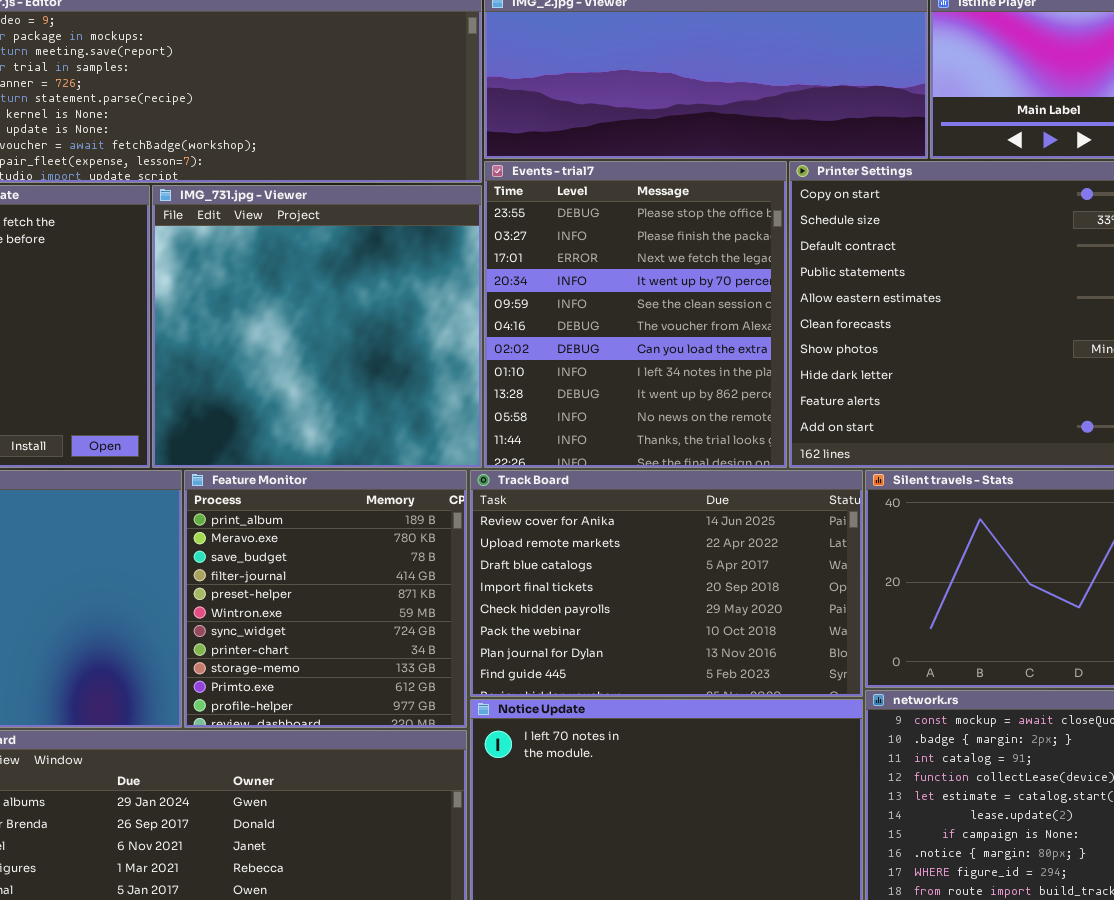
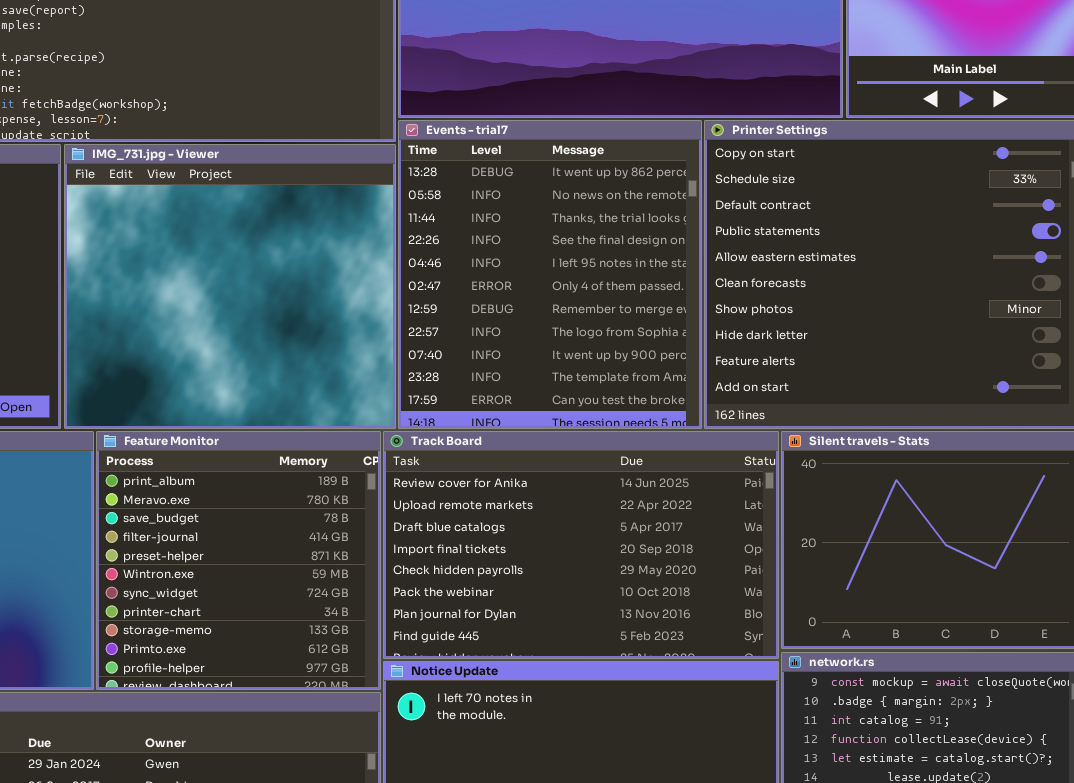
Events - trial7: [484,161,787,468] -> [398,120,702,429], scrolled down 8 rows

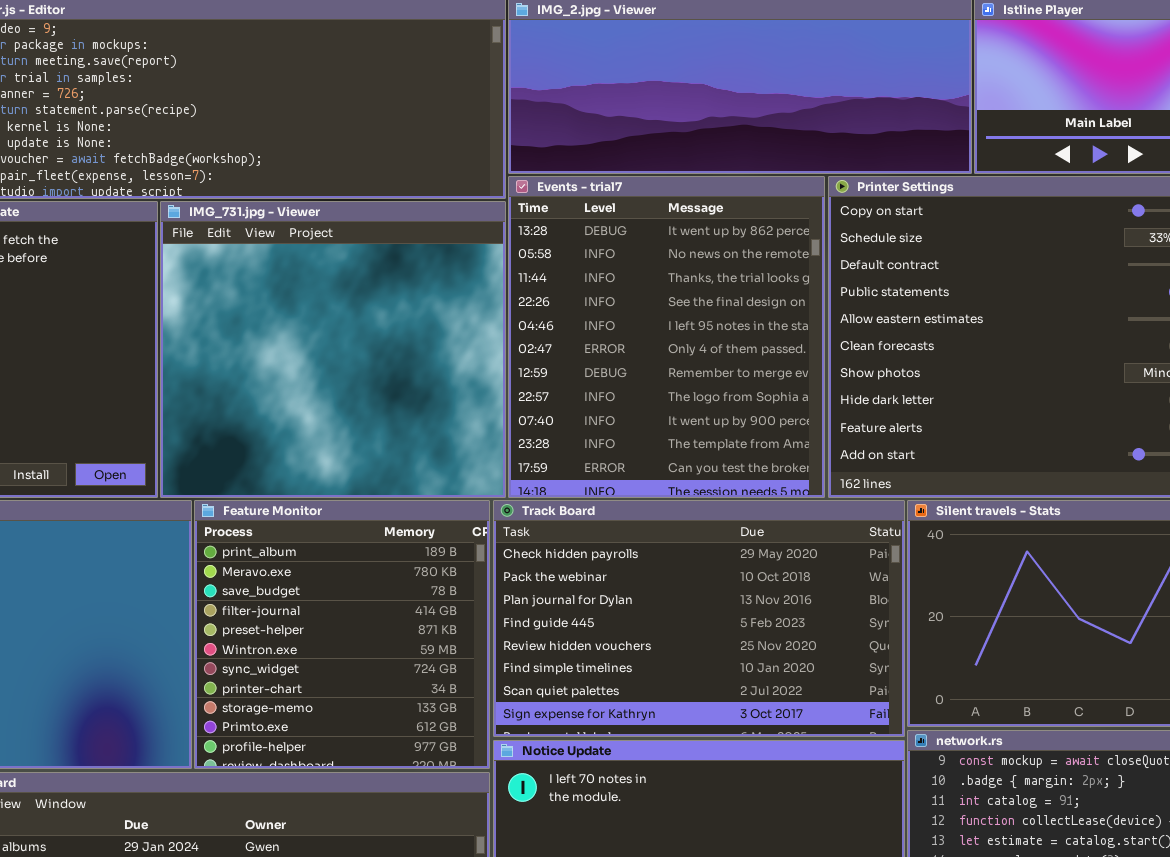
Track Board: [383,431,779,659] -> [493,500,905,737], scrolled down 4 rows

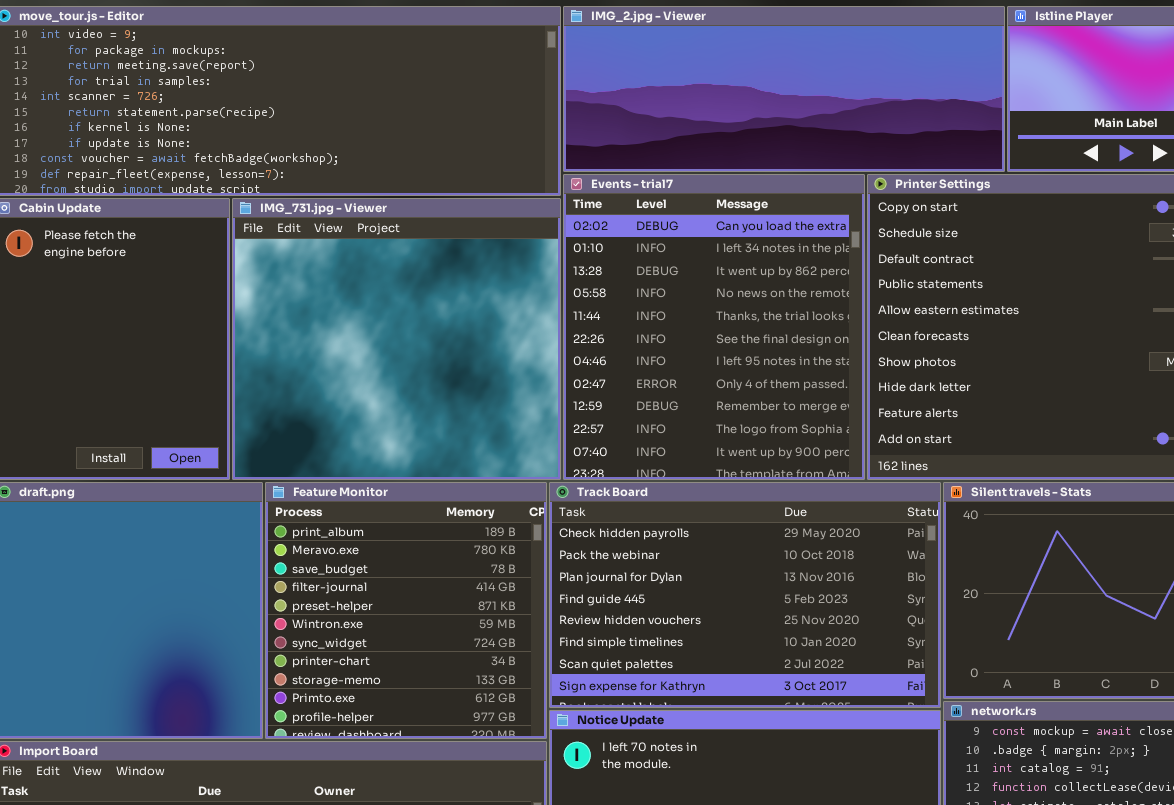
Events - trial7: [508,176,825,498] -> [563,174,865,480], scrolled up 2 rows

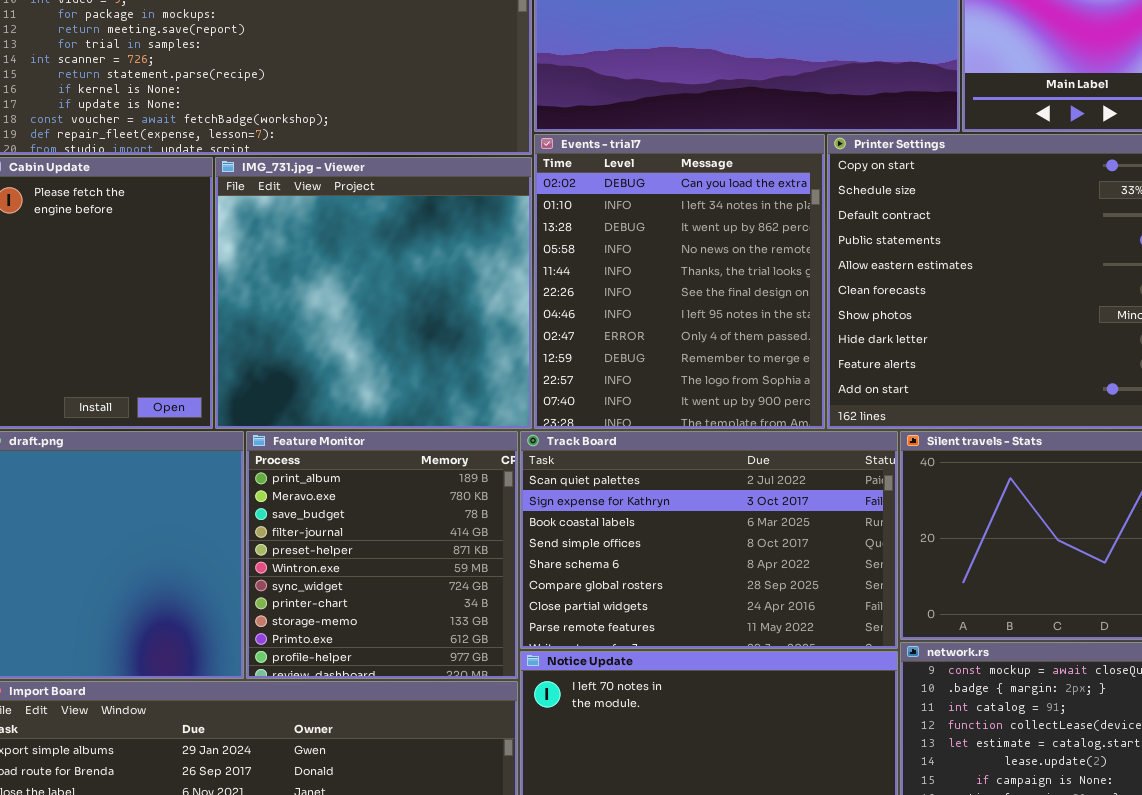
Track Board: [549,482,941,708] -> [520,431,898,649], scrolled down 6 rows

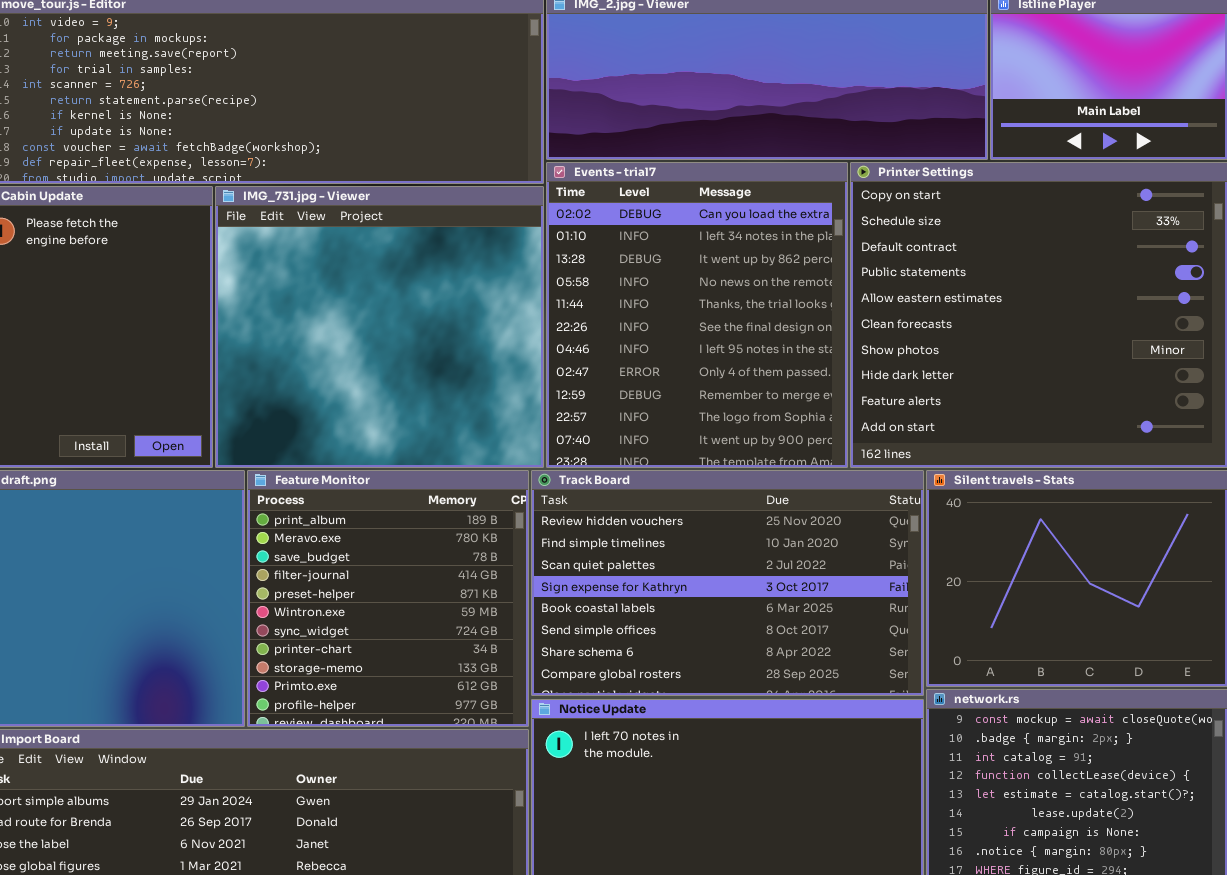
Track Board: [520,431,898,649] -> [531,470,924,696], scrolled up 2 rows

